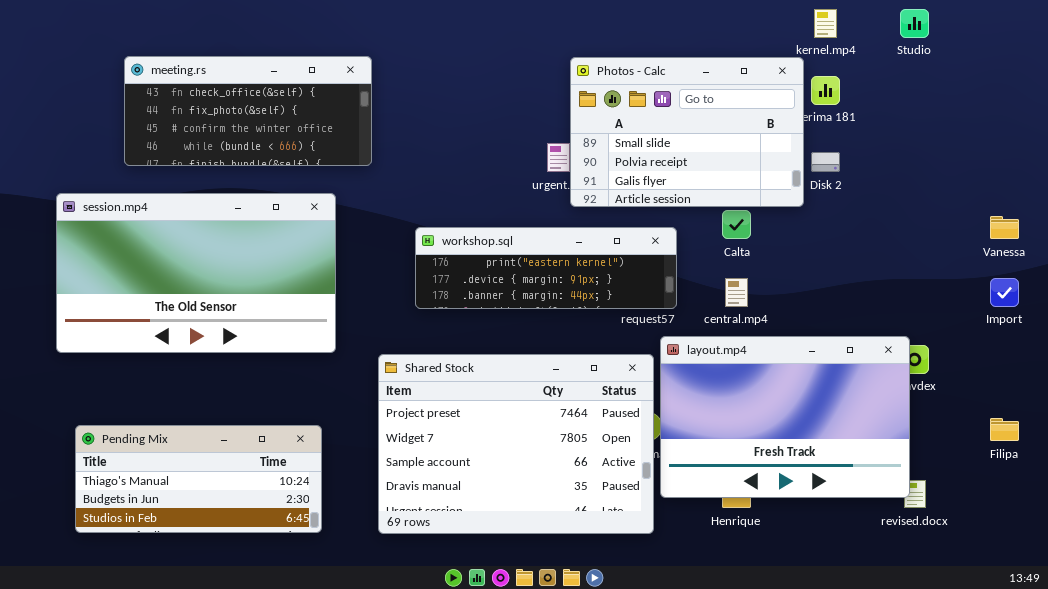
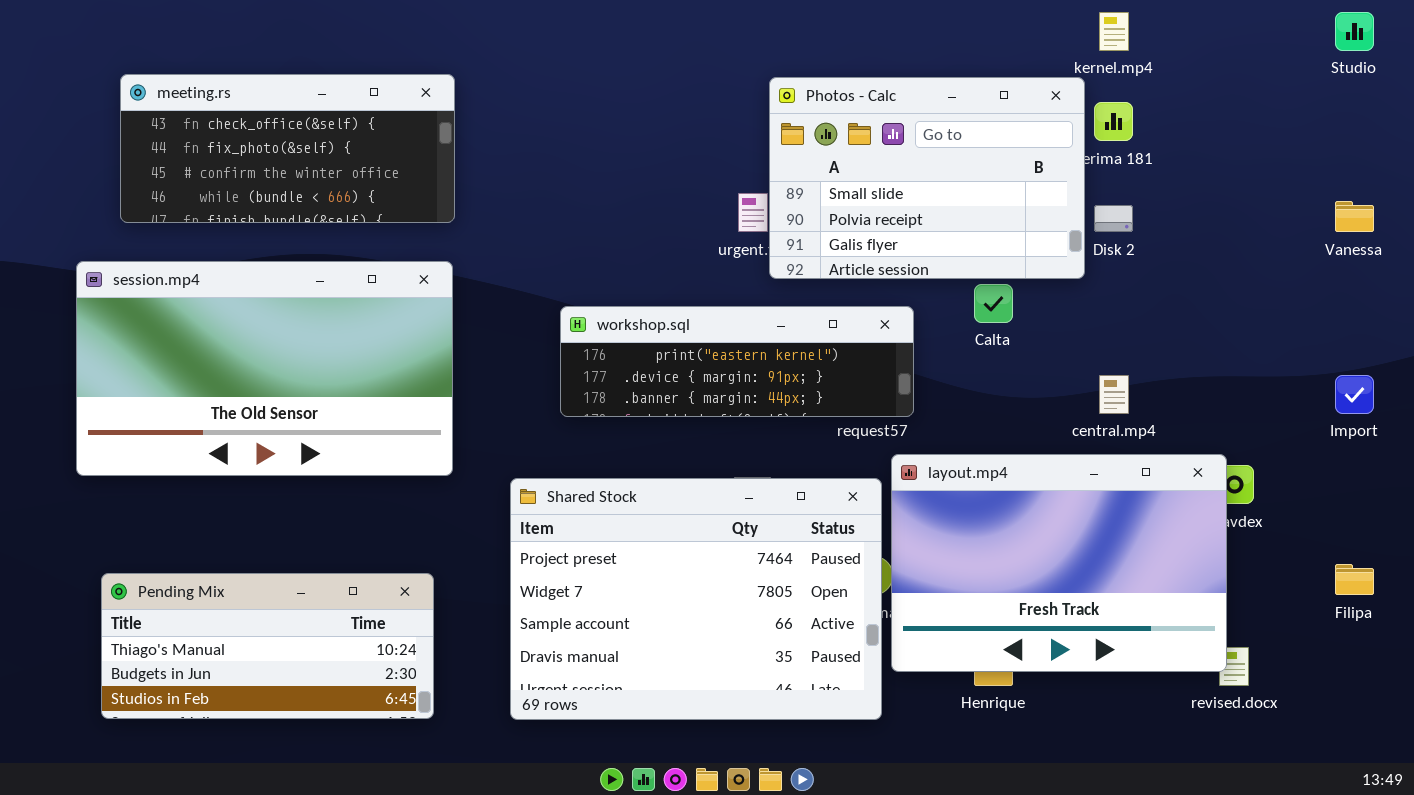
Studio: [900,9,929,38] -> [1335,12,1374,51], moved
meeting.rs: [124,56,372,166] -> [120,74,455,223], moved
Vanessa: [990,216,1019,239] -> [1335,201,1374,232], moved
central.mp4: [725,278,748,307] -> [1099,375,1129,414], moved

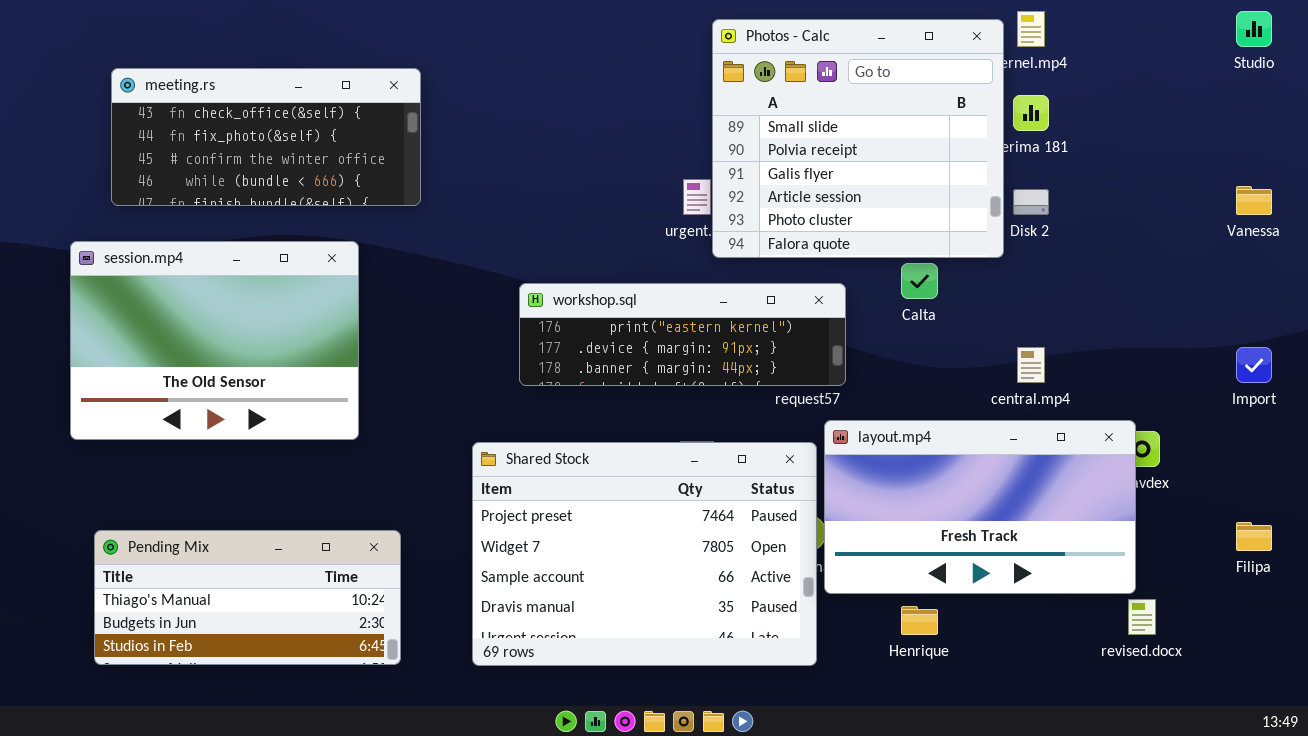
Photos - Calc: [769,77,1085,279] -> [712,19,1004,258], resized
session.mp4: [76,261,453,476] -> [70,241,359,440], resized
layout.mp4: [891,454,1227,672] -> [824,420,1136,594], resized

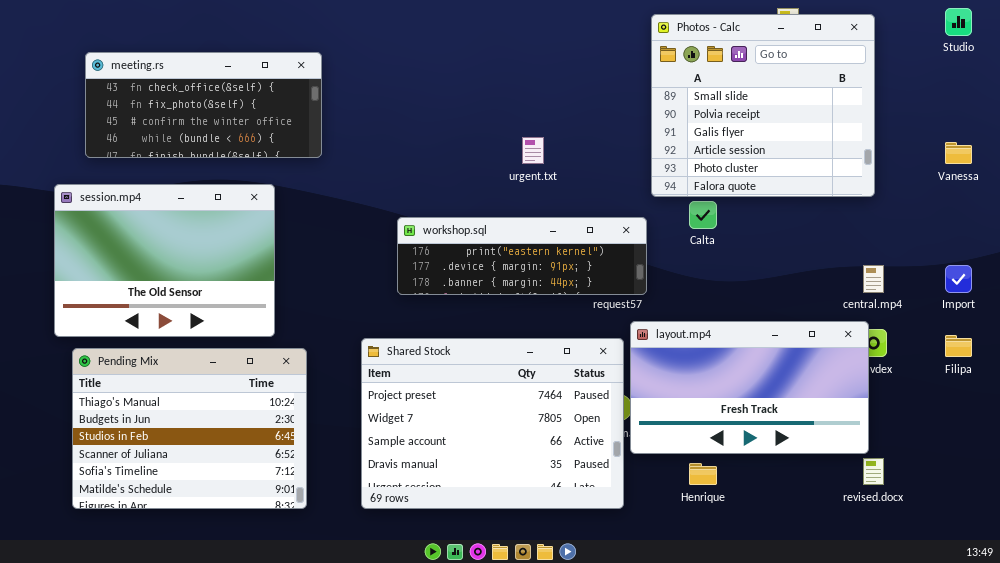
Photos - Calc: [712,19,1004,258] -> [651,14,875,197], moved
central.mp4: [1017,347,1045,383] -> [863,265,884,293], moved
Filipa: [1236,522,1272,551] -> [945,335,972,357], moved
Pending Mix: [94,530,401,665] -> [72,348,307,509], resized

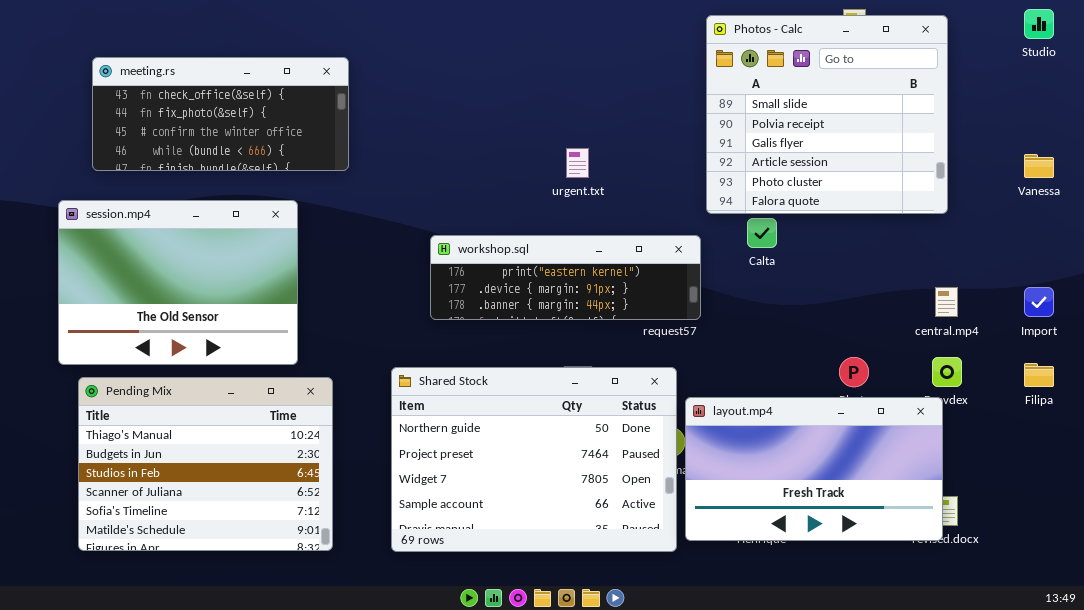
layout.mp4: [630,321,869,454] -> [685,397,943,541], moved
Shared Stock: [361,338,624,509] -> [391,367,677,552], scrolled up 1 row

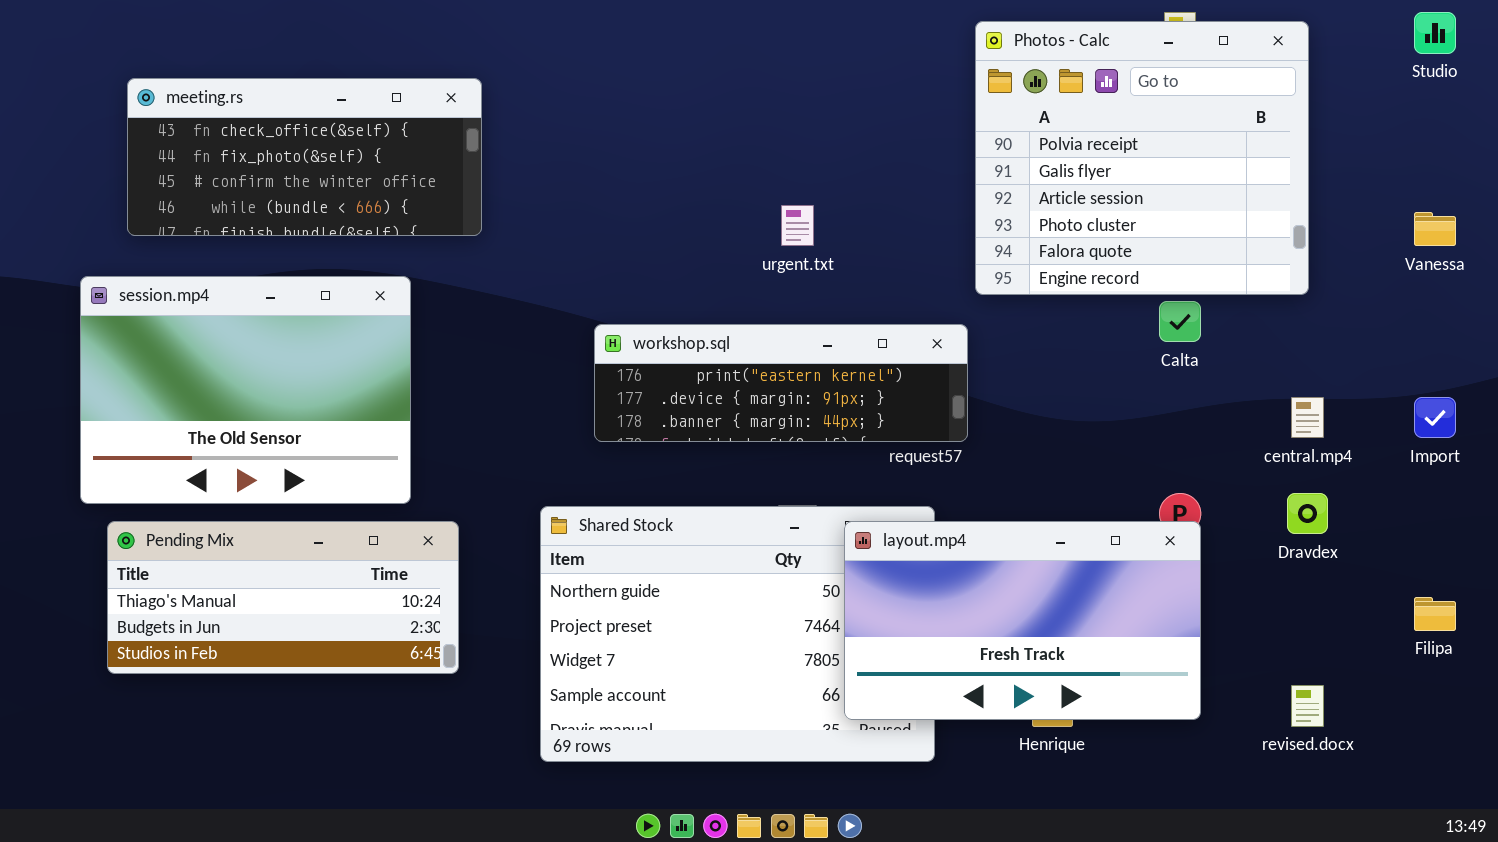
Photos - Calc: [706,15,948,214] -> [975,21,1309,295], scrolled down 1 row
Calta: [747,218,777,248] -> [1159,301,1201,342], moved
Filipa: [1024,363,1054,387] -> [1414,597,1456,631], moved
Pending Mix: [78,377,333,551] -> [107,521,459,674], resized
layout.mp4: [685,397,943,541] -> [844,521,1201,720], moved

